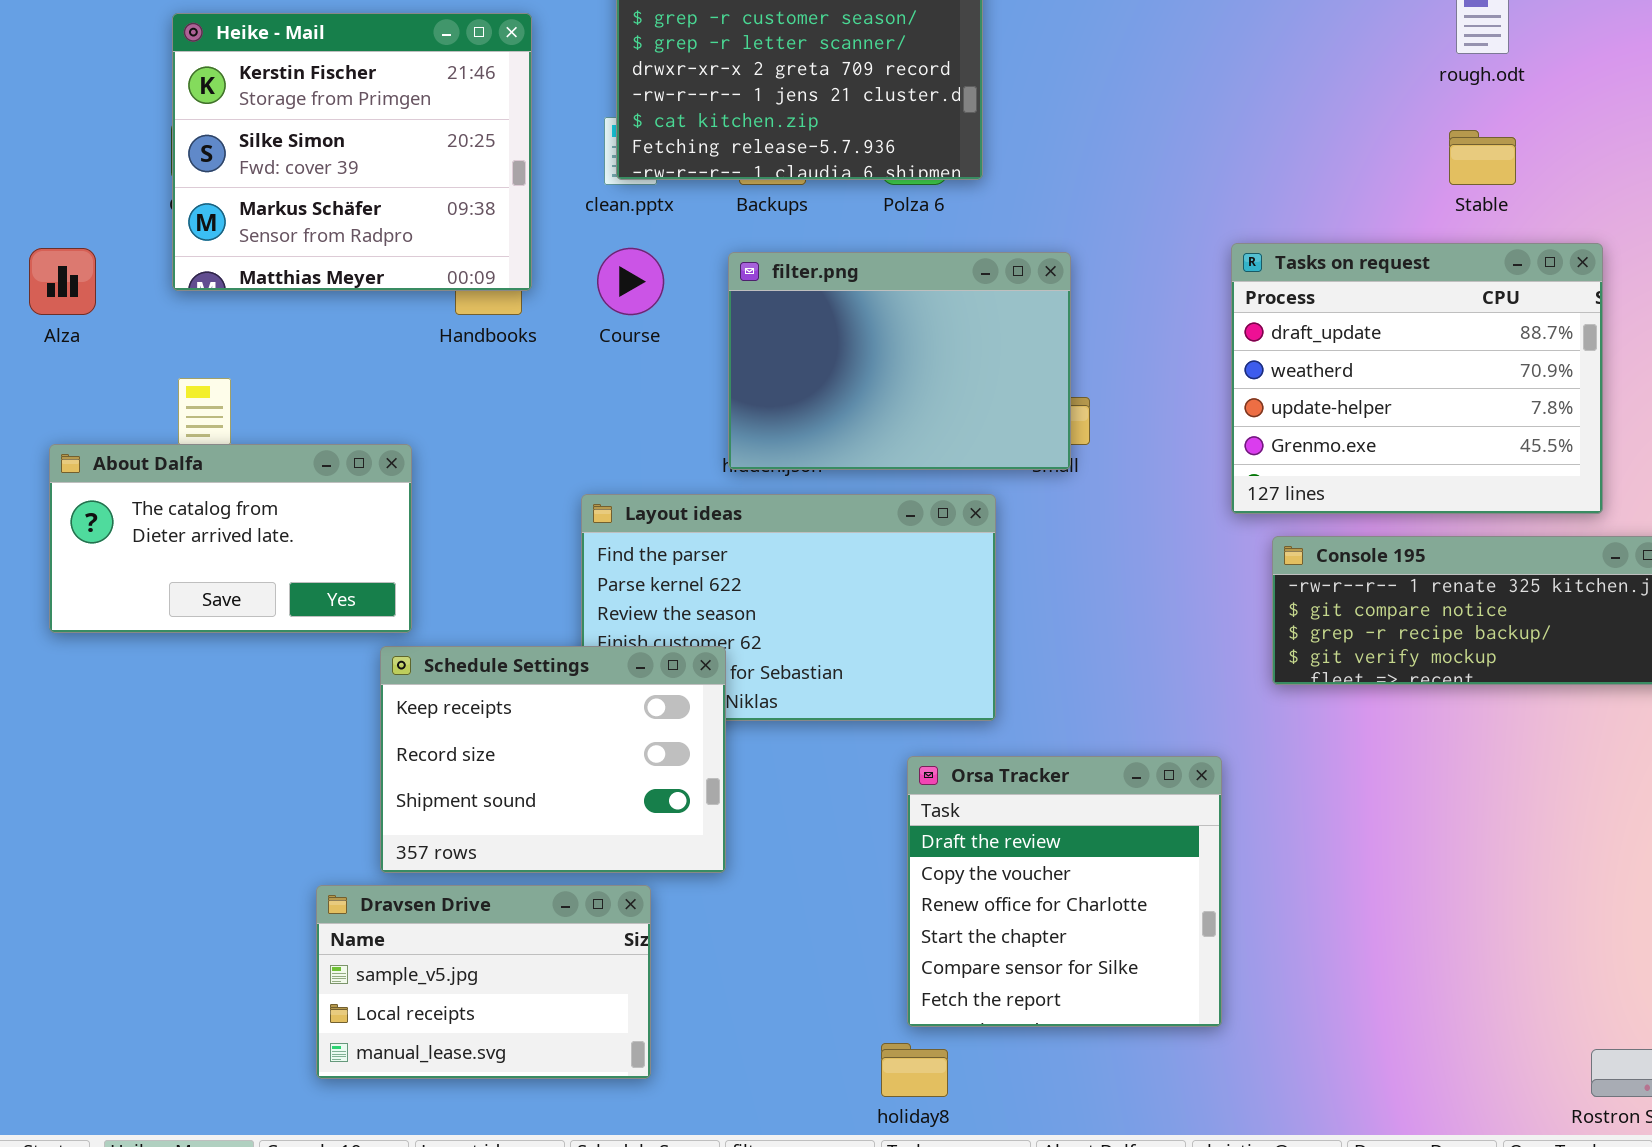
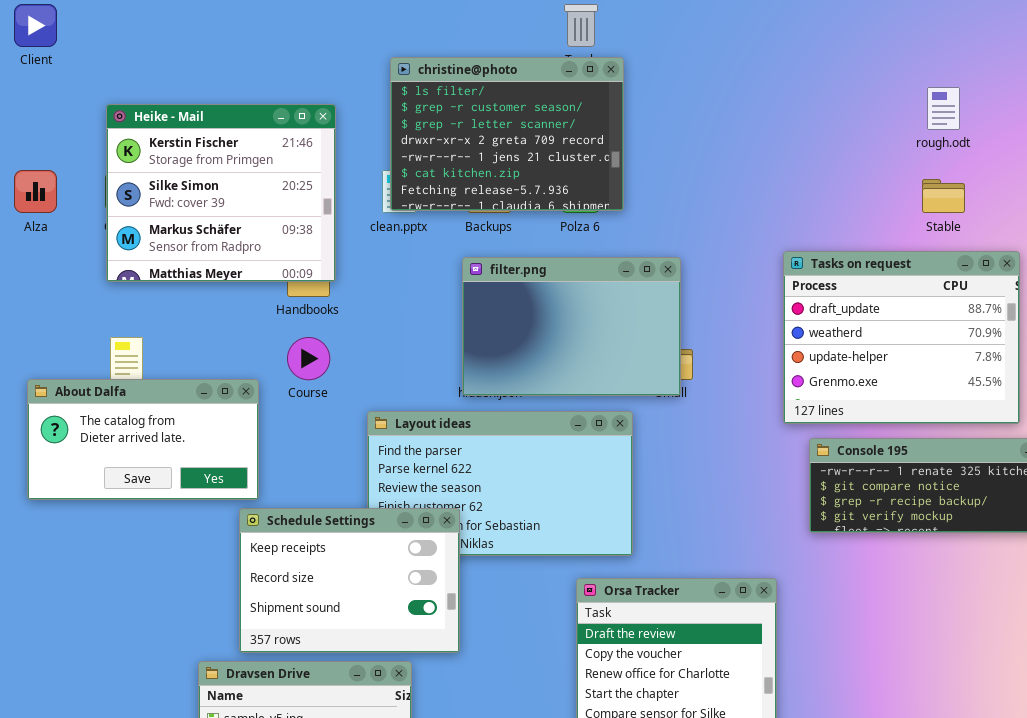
Alza: [29,248,96,315] -> [14,170,57,213], moved
Course: [597,248,664,315] -> [287,337,330,380], moved

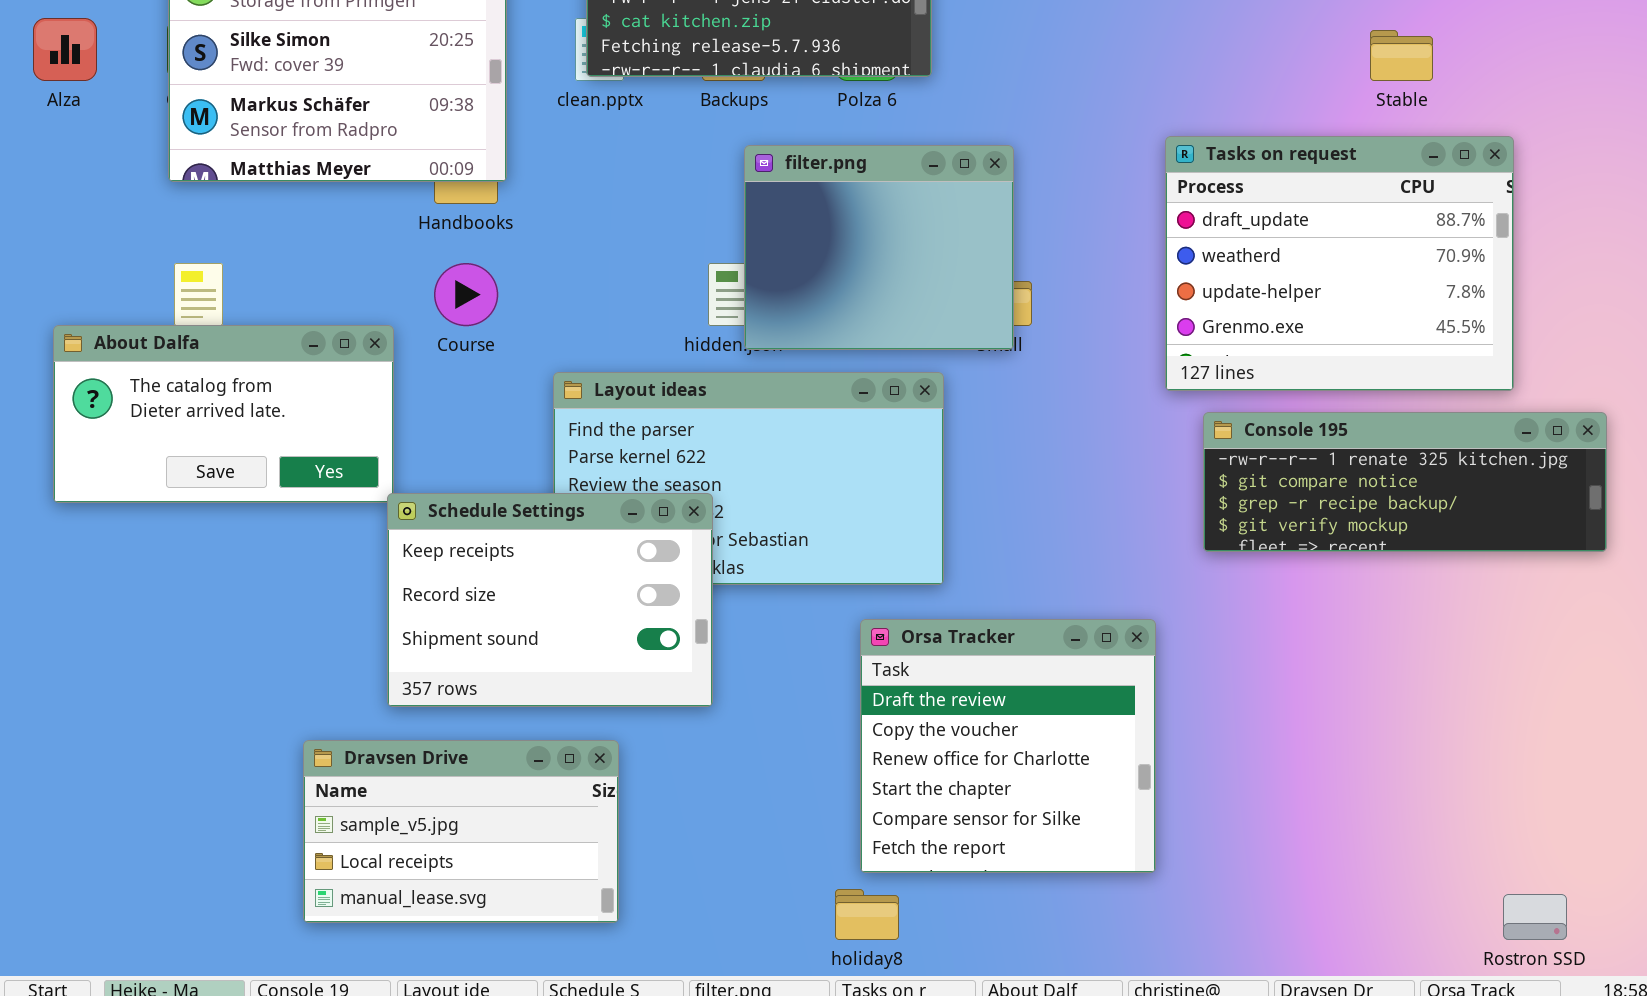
filter.png: [462,257,681,396] -> [744,145,1014,350], resized
Schedule Settings: [239,508,460,653] -> [387,493,713,707], moved

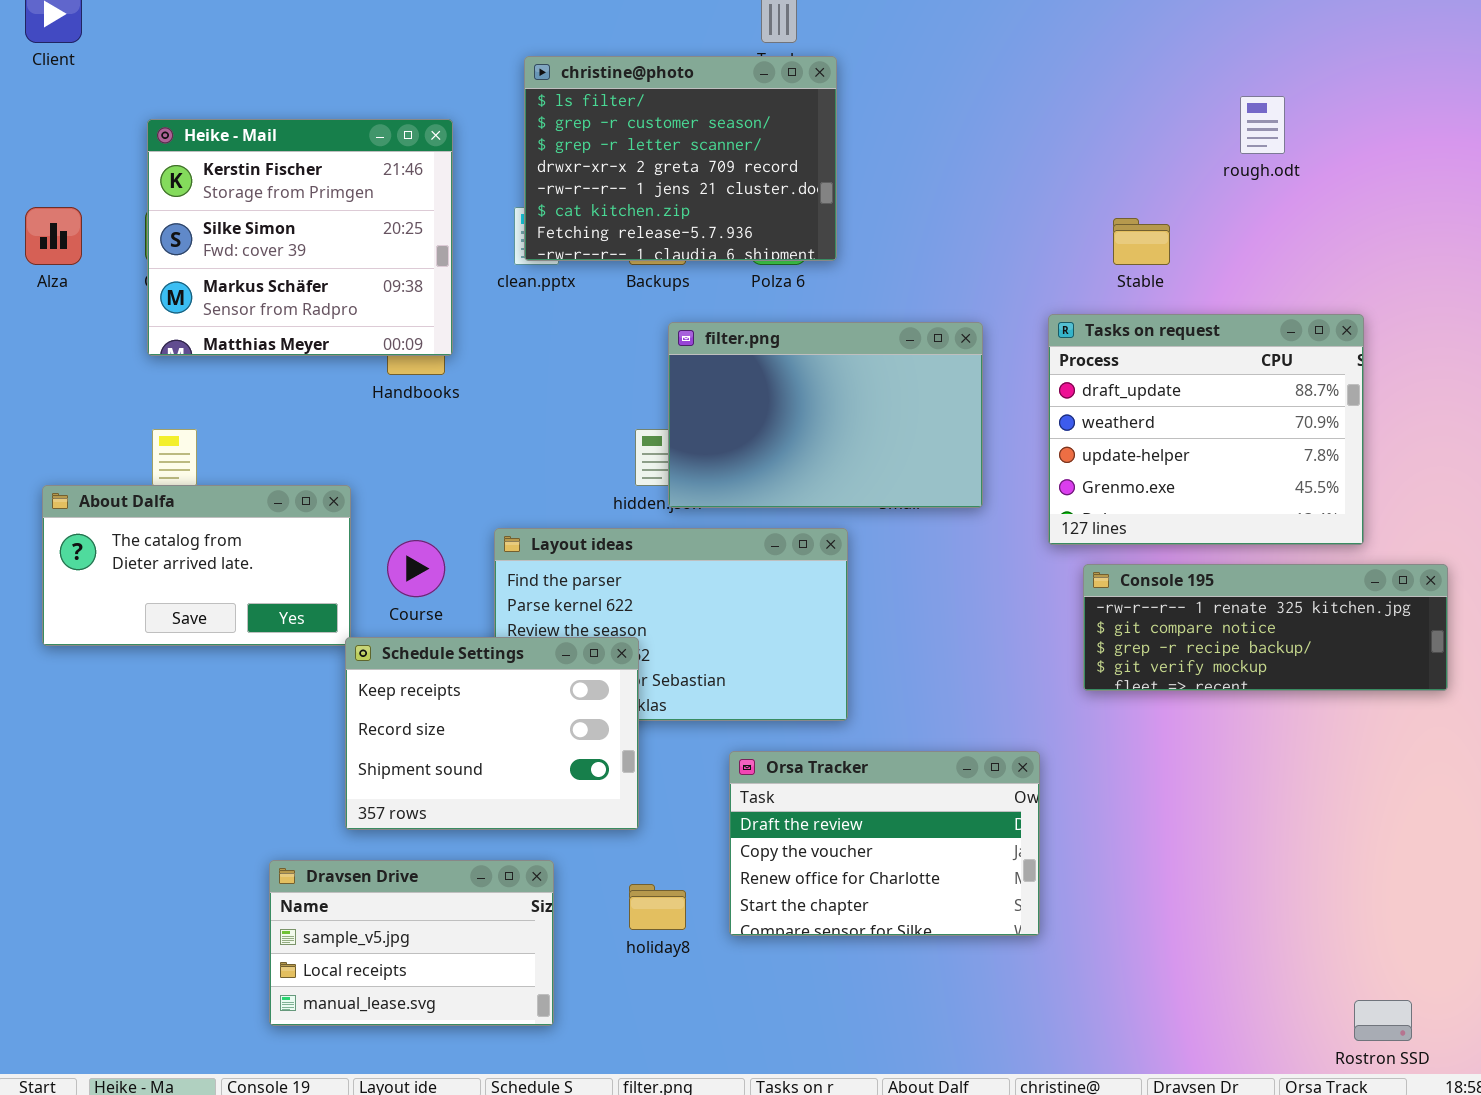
Stable: [1370,30,1433,81] -> [1113,218,1170,265], moved
filter.png: [744,145,1014,350] -> [668,322,983,508], resized
Course: [434,263,498,326] -> [387,540,445,597], moved
Orsa Tracker: [860,619,1156,873] -> [729,751,1040,936], resized
holiday8: [835,889,899,940] -> [629,884,686,930], moved

